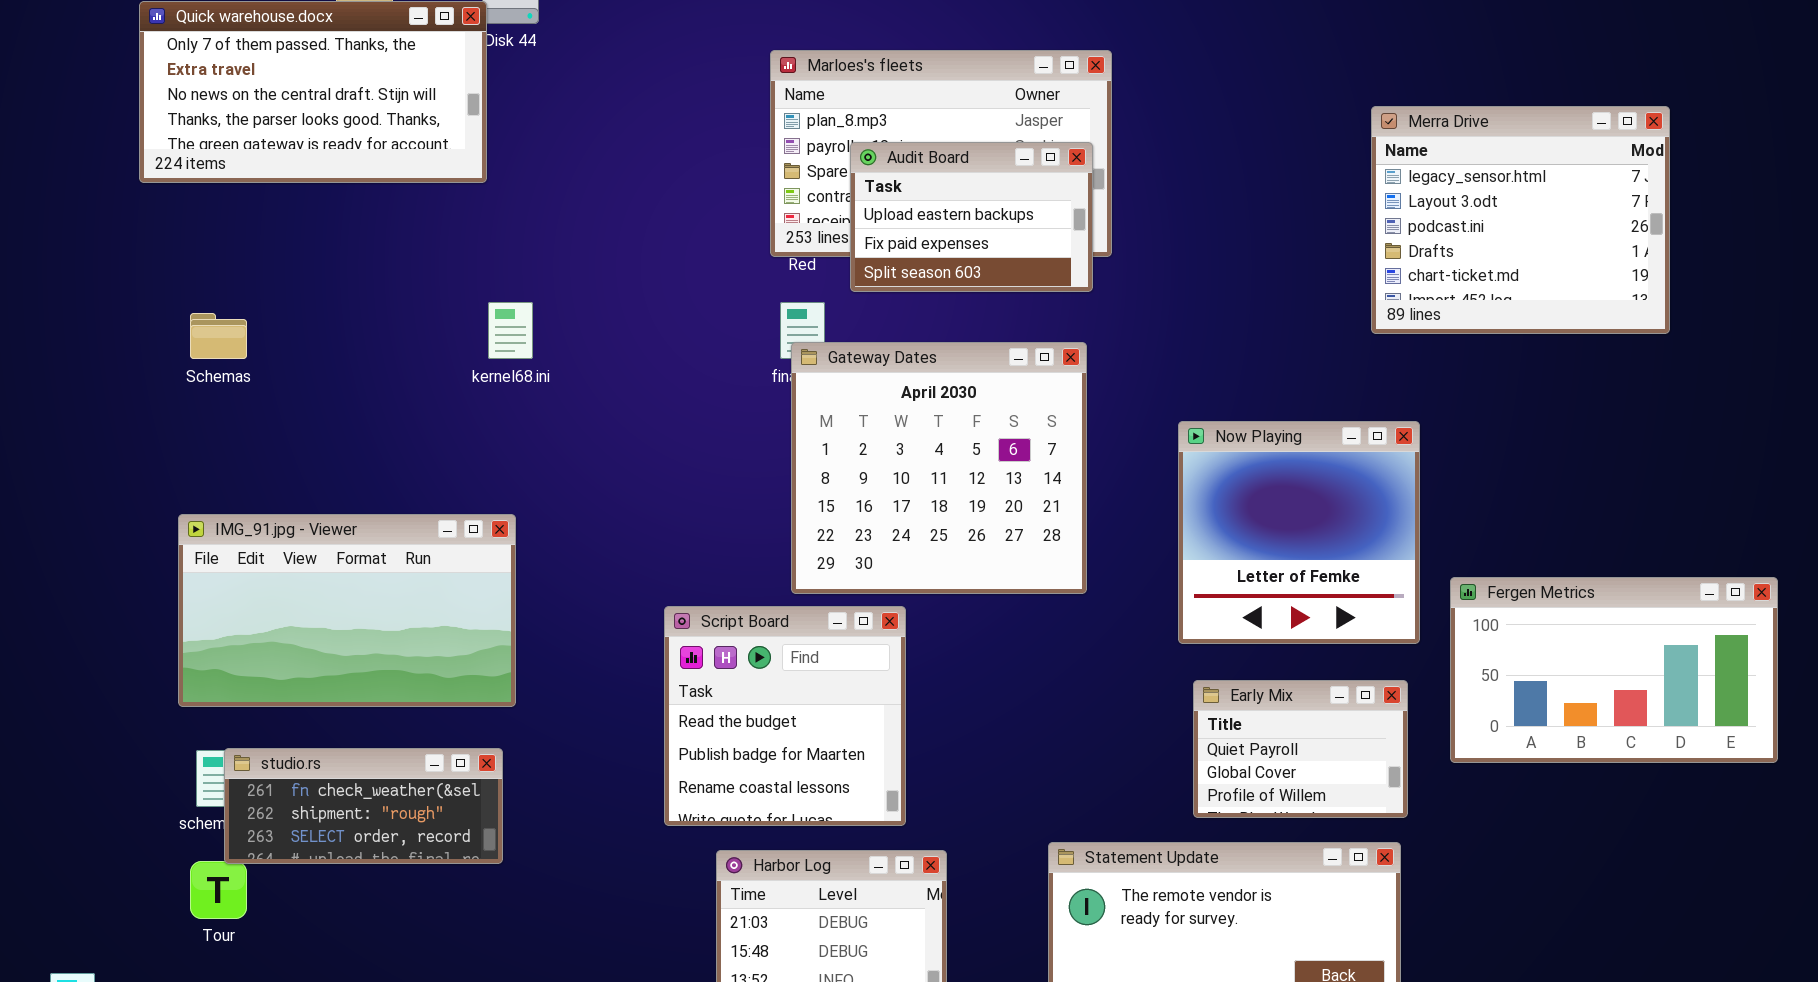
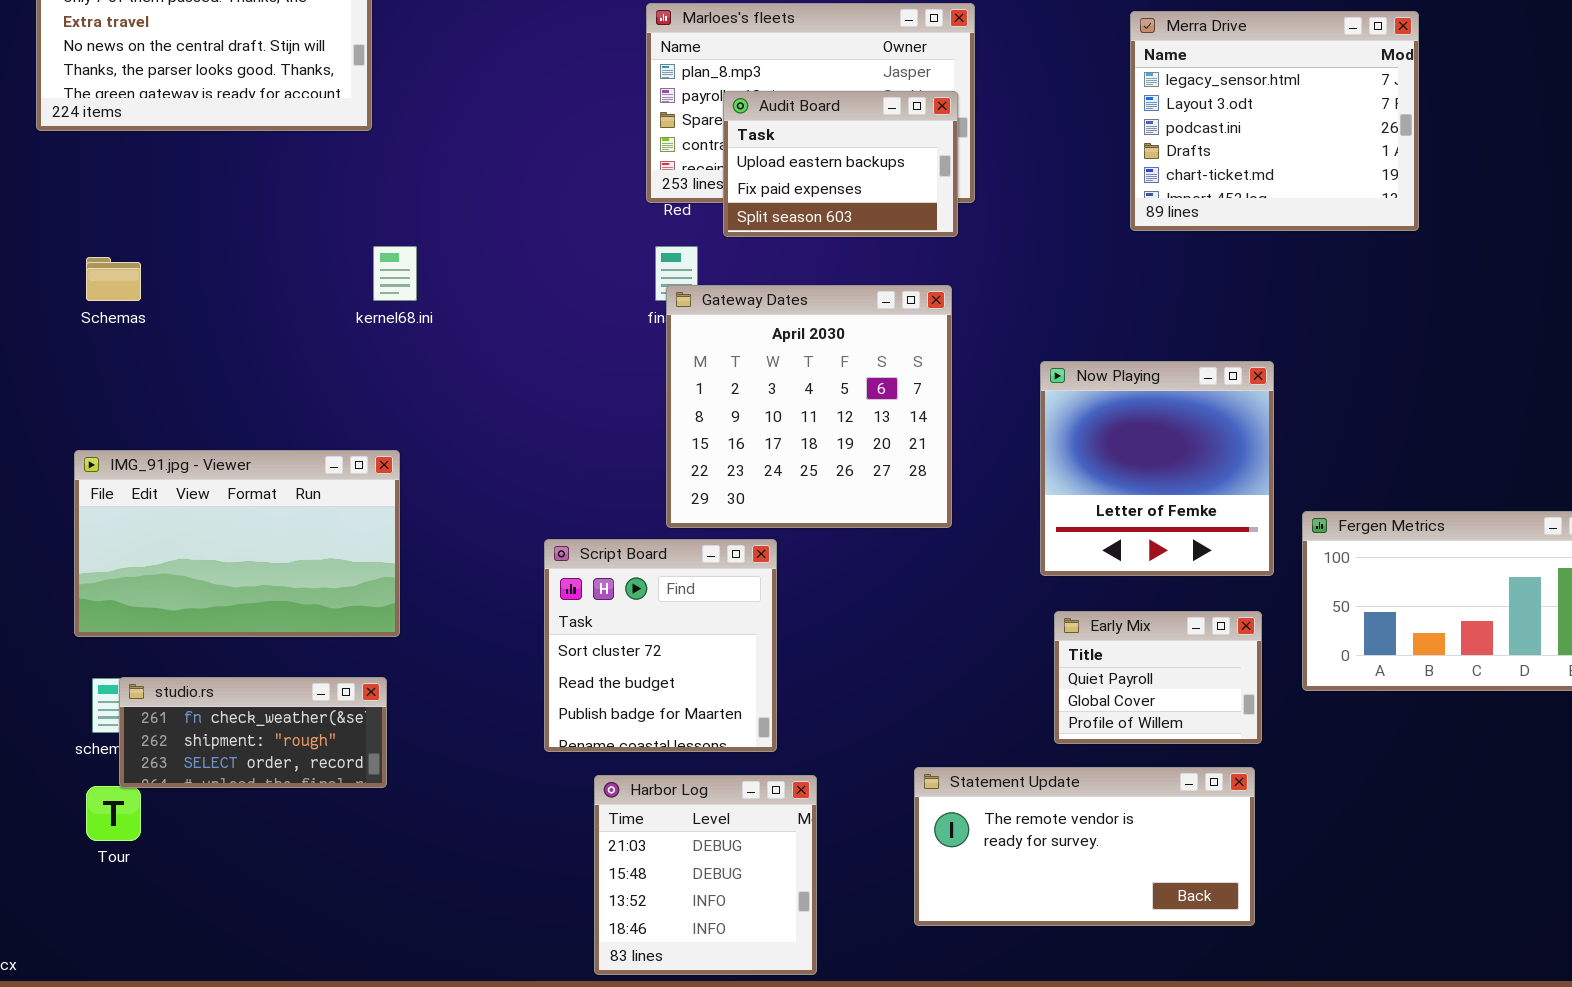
Merra Drive: [1371,106,1670,334] -> [1130,11,1419,231], moved
Script Board: [664,606,906,826] -> [544,539,777,752], scrolled up 1 row

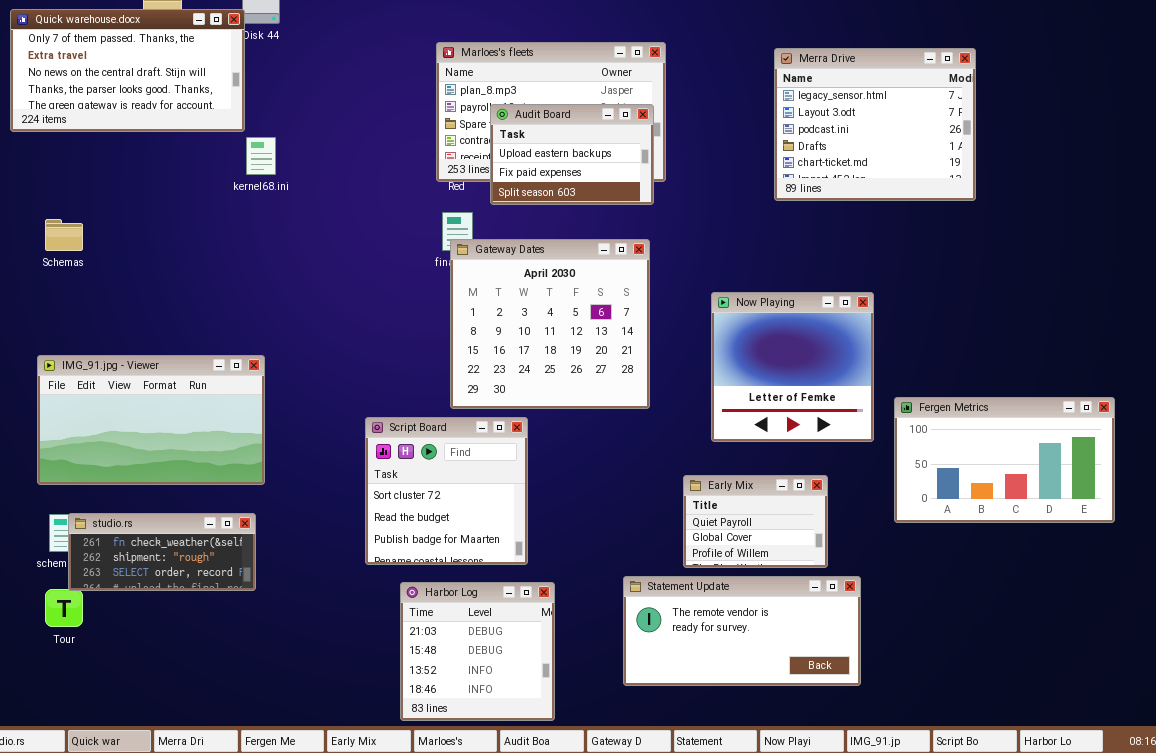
kernel68.ini: [373,246,417,301] -> [246,137,276,175], moved
Early Mix: [1054,611,1262,744] -> [683,475,828,568], moved

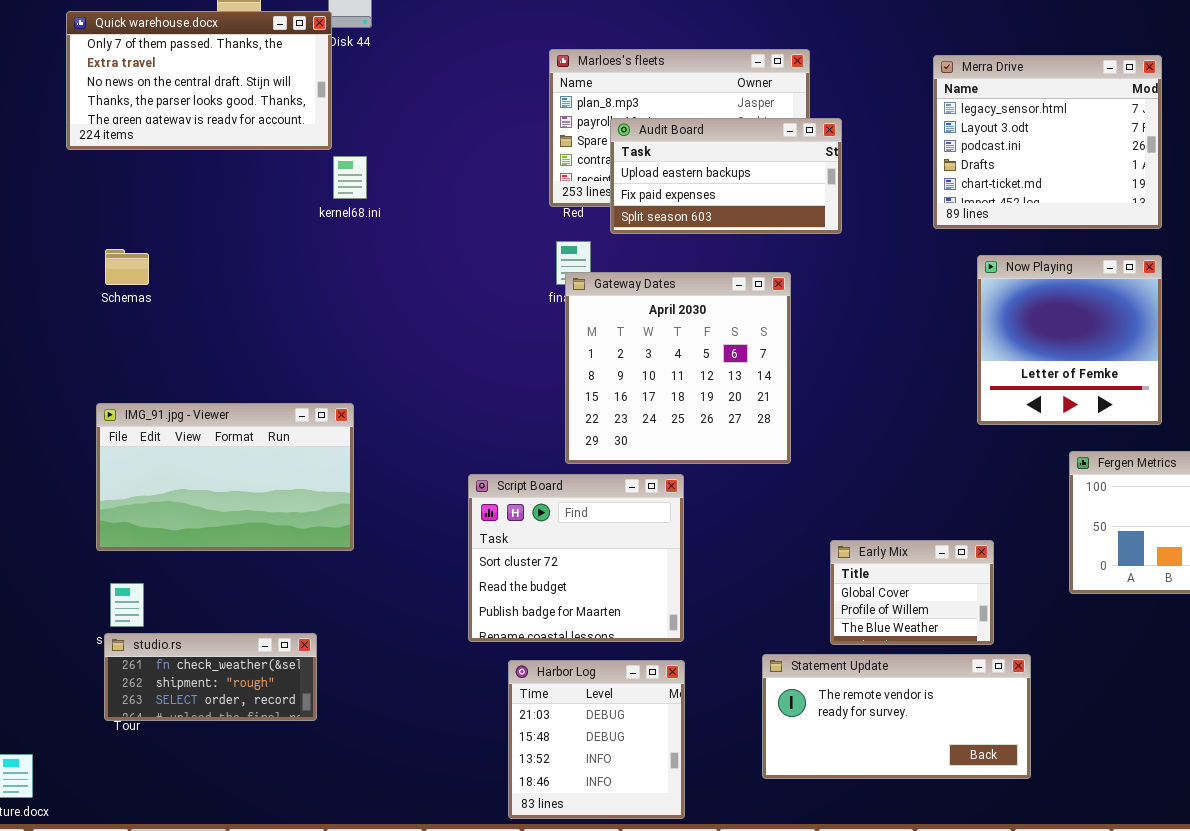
Audit Board: [490,104,654,205] -> [610,118,842,234], resized
Now Playing: [711,292,874,442] -> [977,255,1162,425], moved
Script Board: [365,417,528,565] -> [468,474,684,642], resized
Early Mix: [683,475,828,568] -> [830,540,994,645], scrolled down 1 row
studio.rs: [68,513,256,591] -> [104,633,317,721], moved

